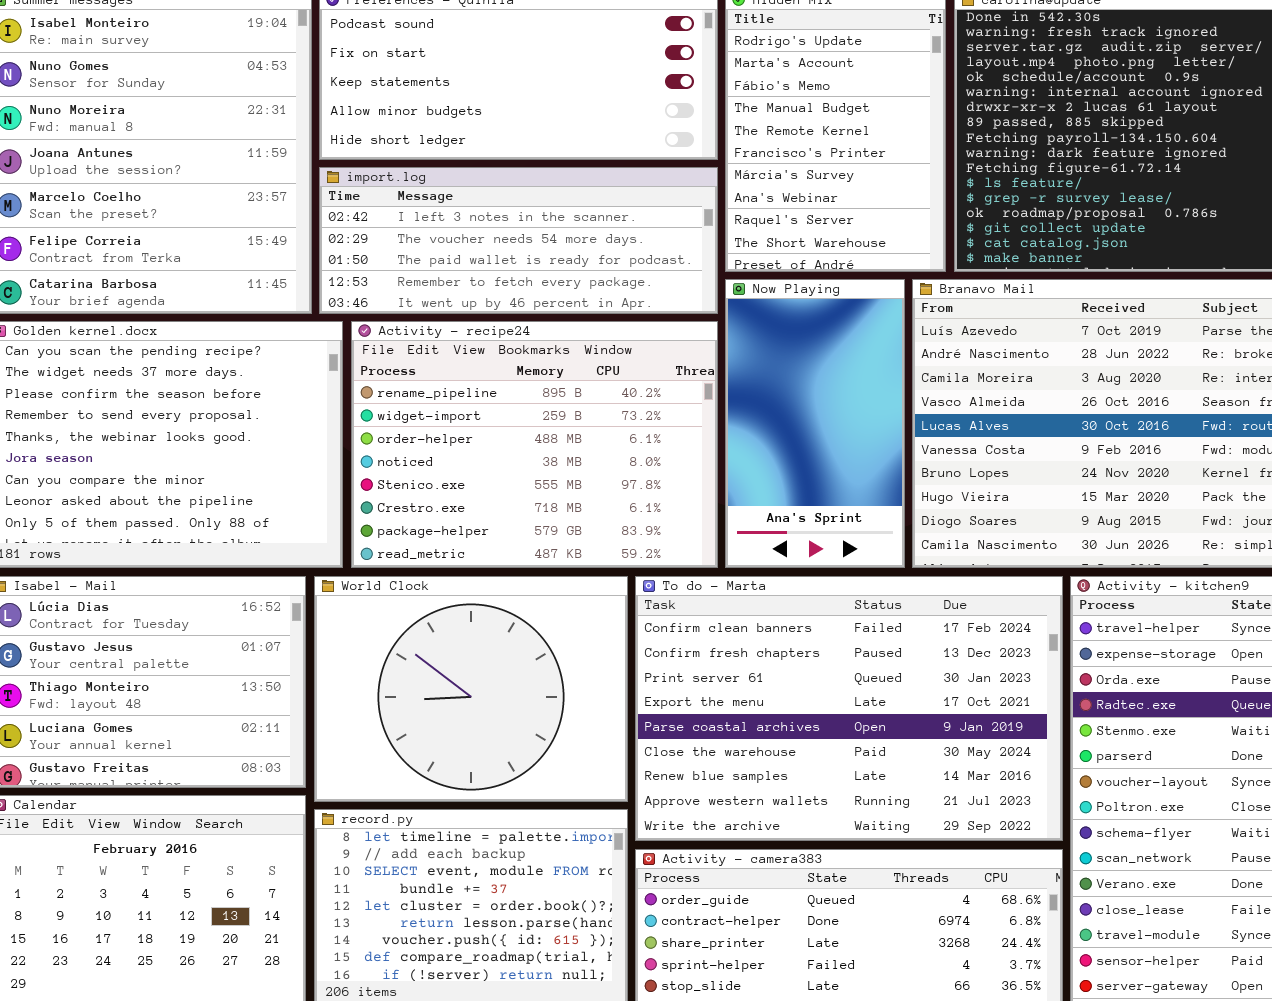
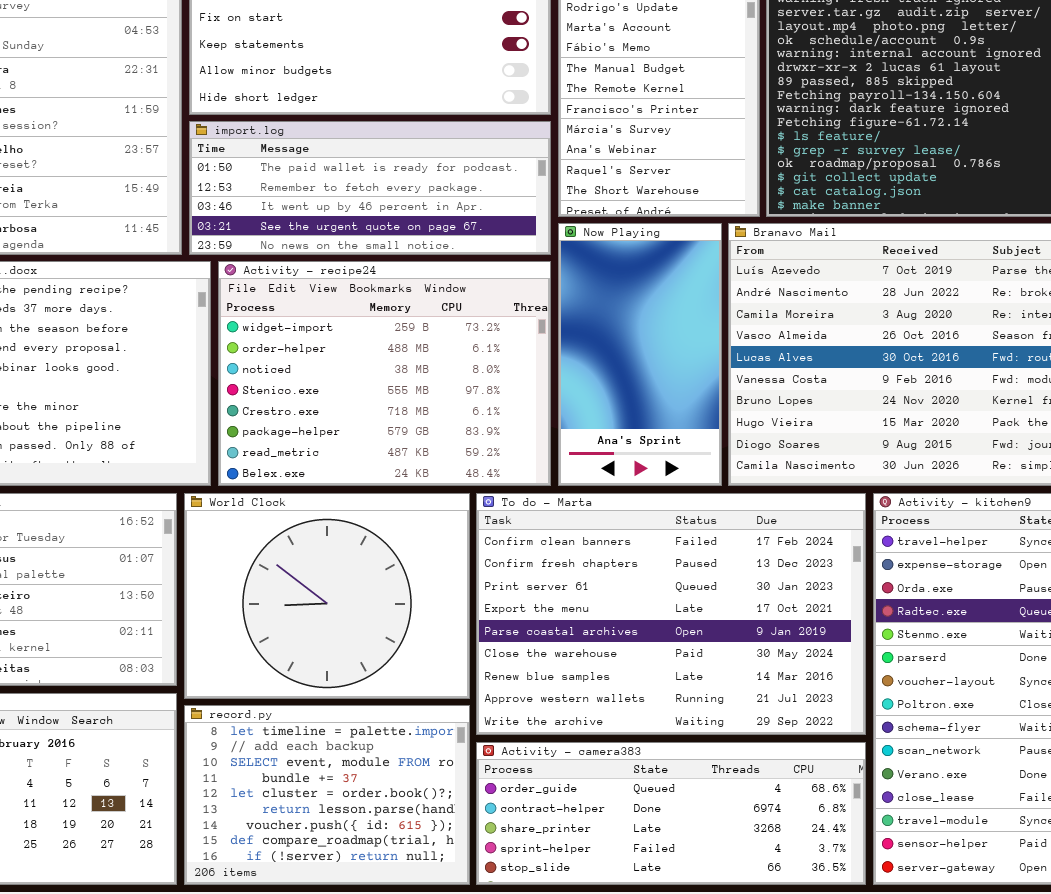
import.log: [319,167,718,314] -> [189,121,551,255], scrolled down 2 rows
Activity - recipe24: [351,321,718,568] -> [218,261,551,486], scrolled down 1 row

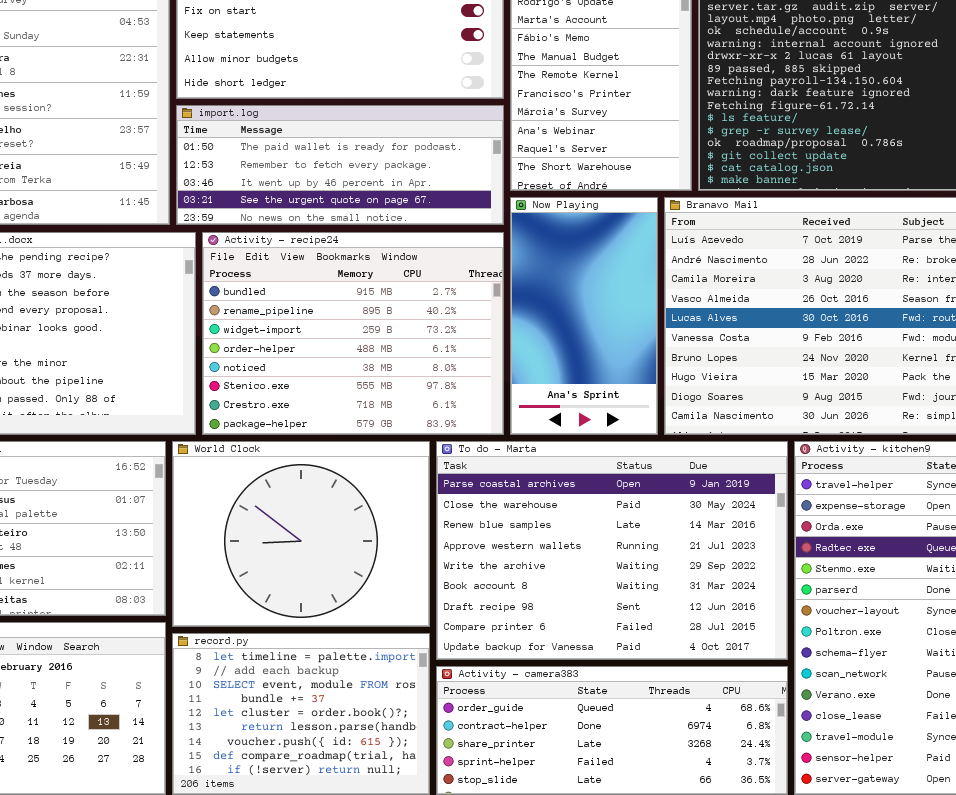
Activity - recipe24: [218,261,551,486] -> [202,232,504,435], scrolled up 2 rows
To do - Marta: [476,493,866,735] -> [436,441,788,660], scrolled down 4 rows

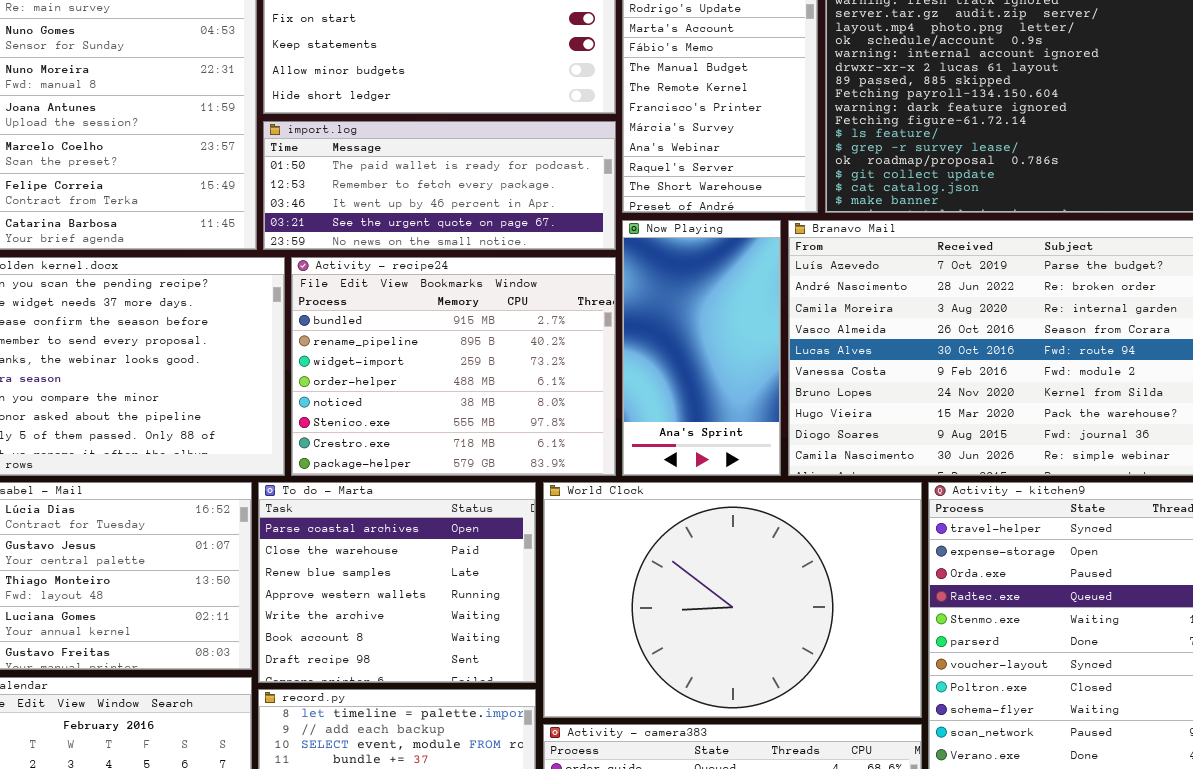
World Clock: [172,441,430,627] -> [543,482,922,718], moved, resized
To do - Marta: [436,441,788,660] -> [258,482,536,683], moved, resized

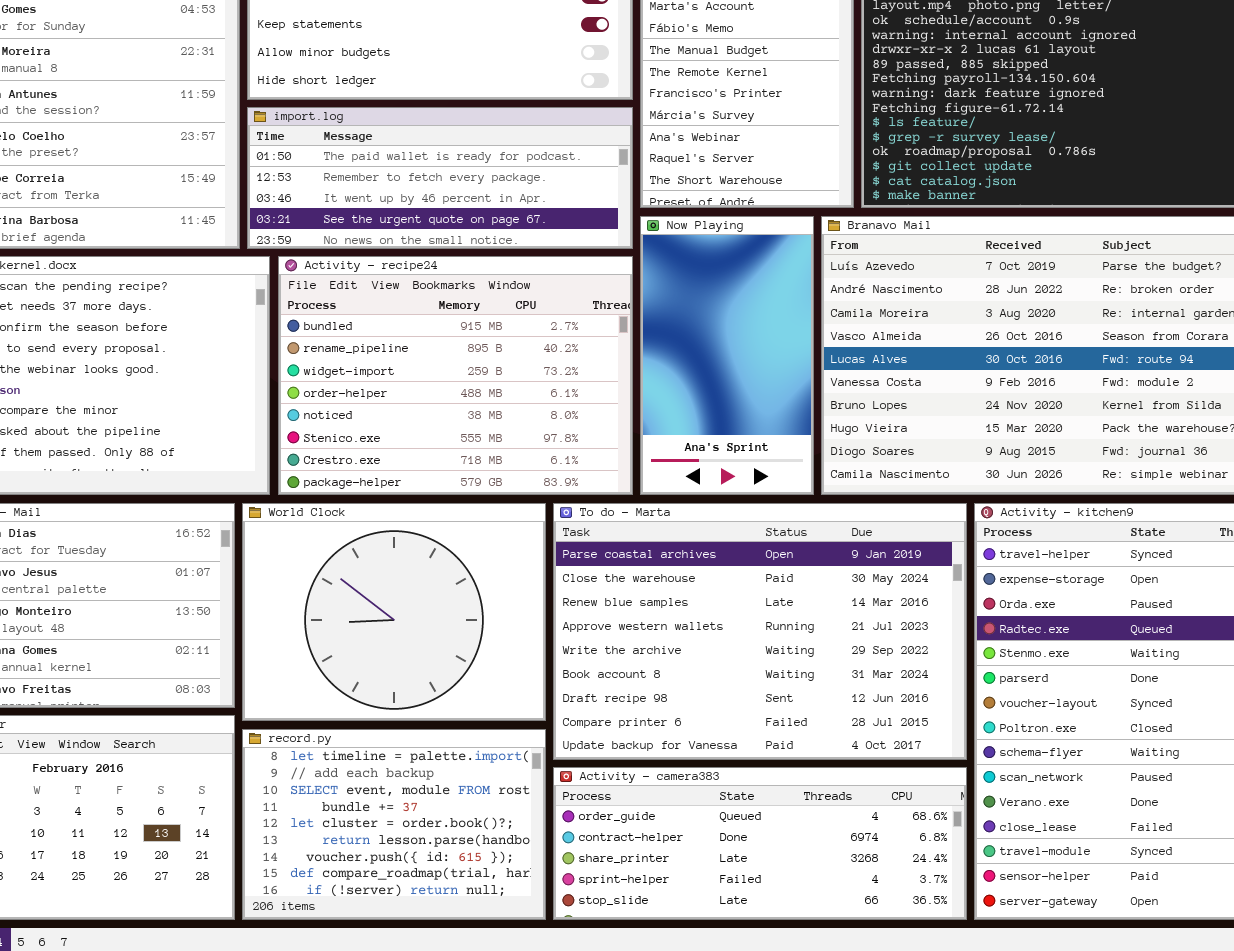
To do - Marta: [258,482,536,683] -> [553,503,967,760], moved, resized
World Clock: [543,482,922,718] -> [242,503,546,721], moved, resized

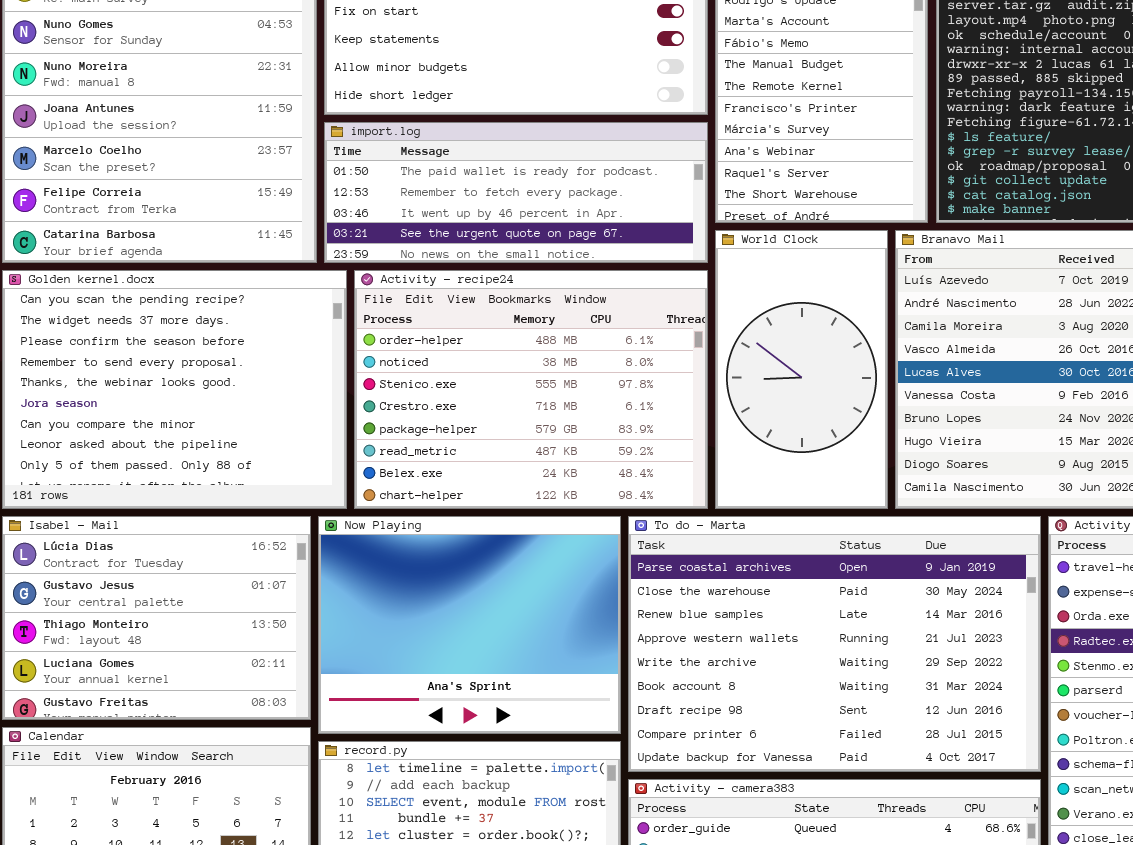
Now Playing: [640,216,814,495] -> [318,516,621,734], moved, resized
Activity - recipe24: [278,256,633,495] -> [354,270,708,509], scrolled down 3 rows
World Clock: [242,503,546,721] -> [715,230,888,509], moved, resized

